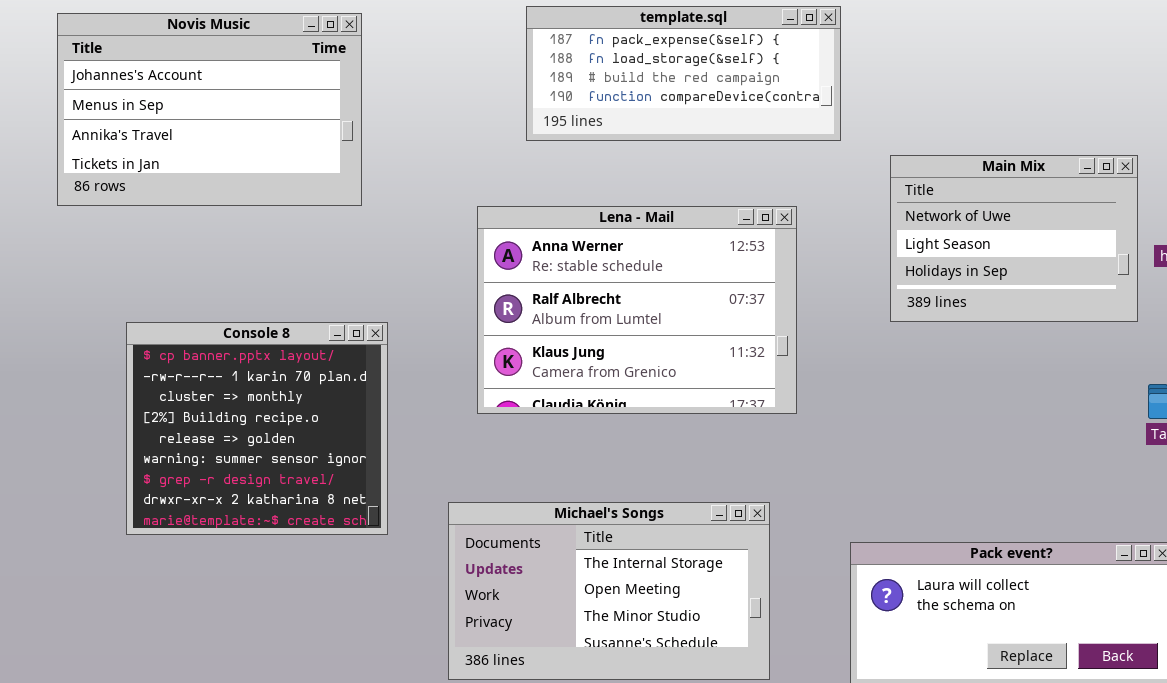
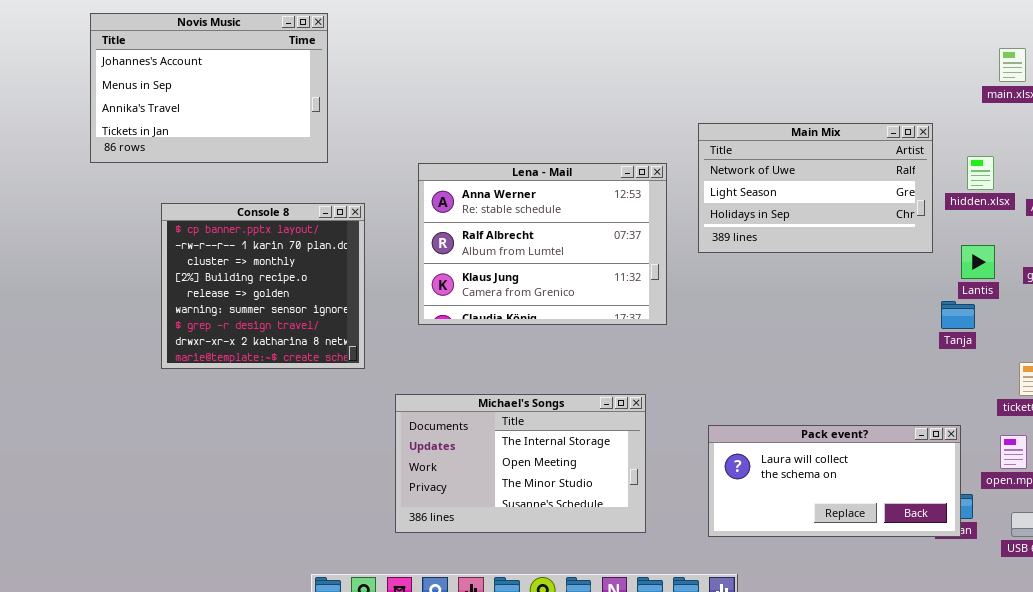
template.sql: [526,6,841,141] -> none, closed
Main Mix: [890,155,1138,322] -> [698,123,933,253], resized
Console 8: [126,322,388,535] -> [161,203,365,369], moved

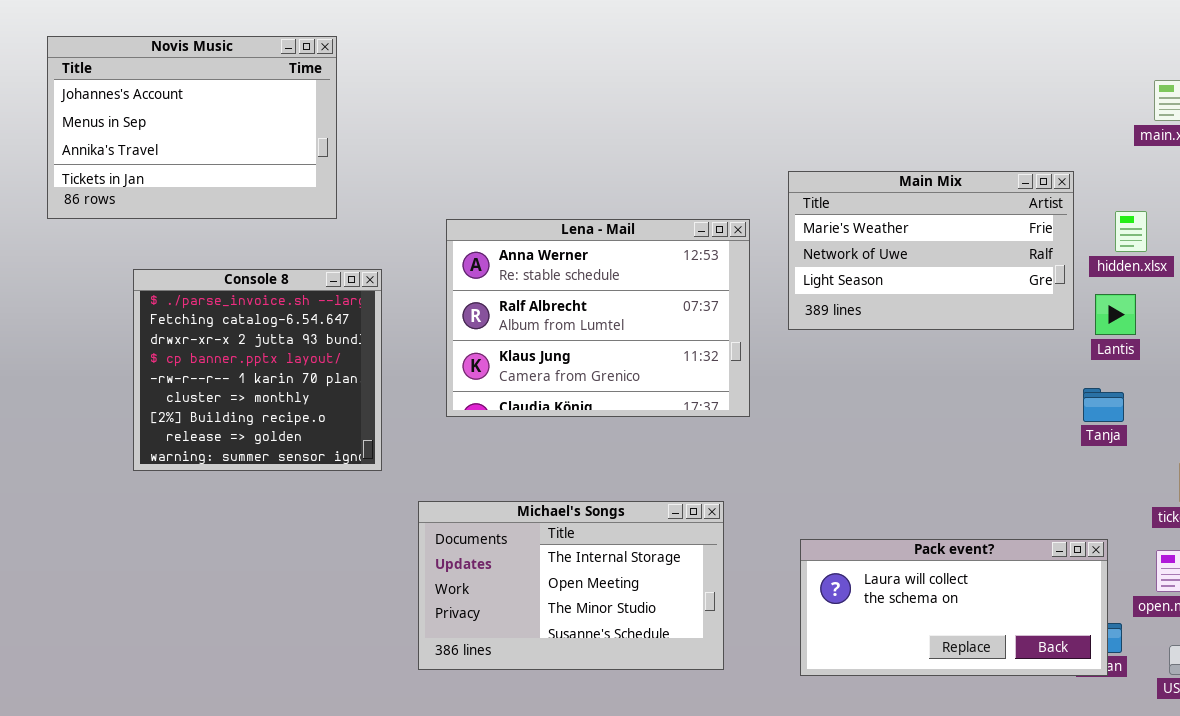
Main Mix: [698,123,933,253] -> [788,171,1074,330], scrolled up 1 row
Console 8: [161,203,365,369] -> [133,269,382,471], scrolled up 3 rows
Lantis: [961,245,995,279] -> [1095,294,1136,335], moved

